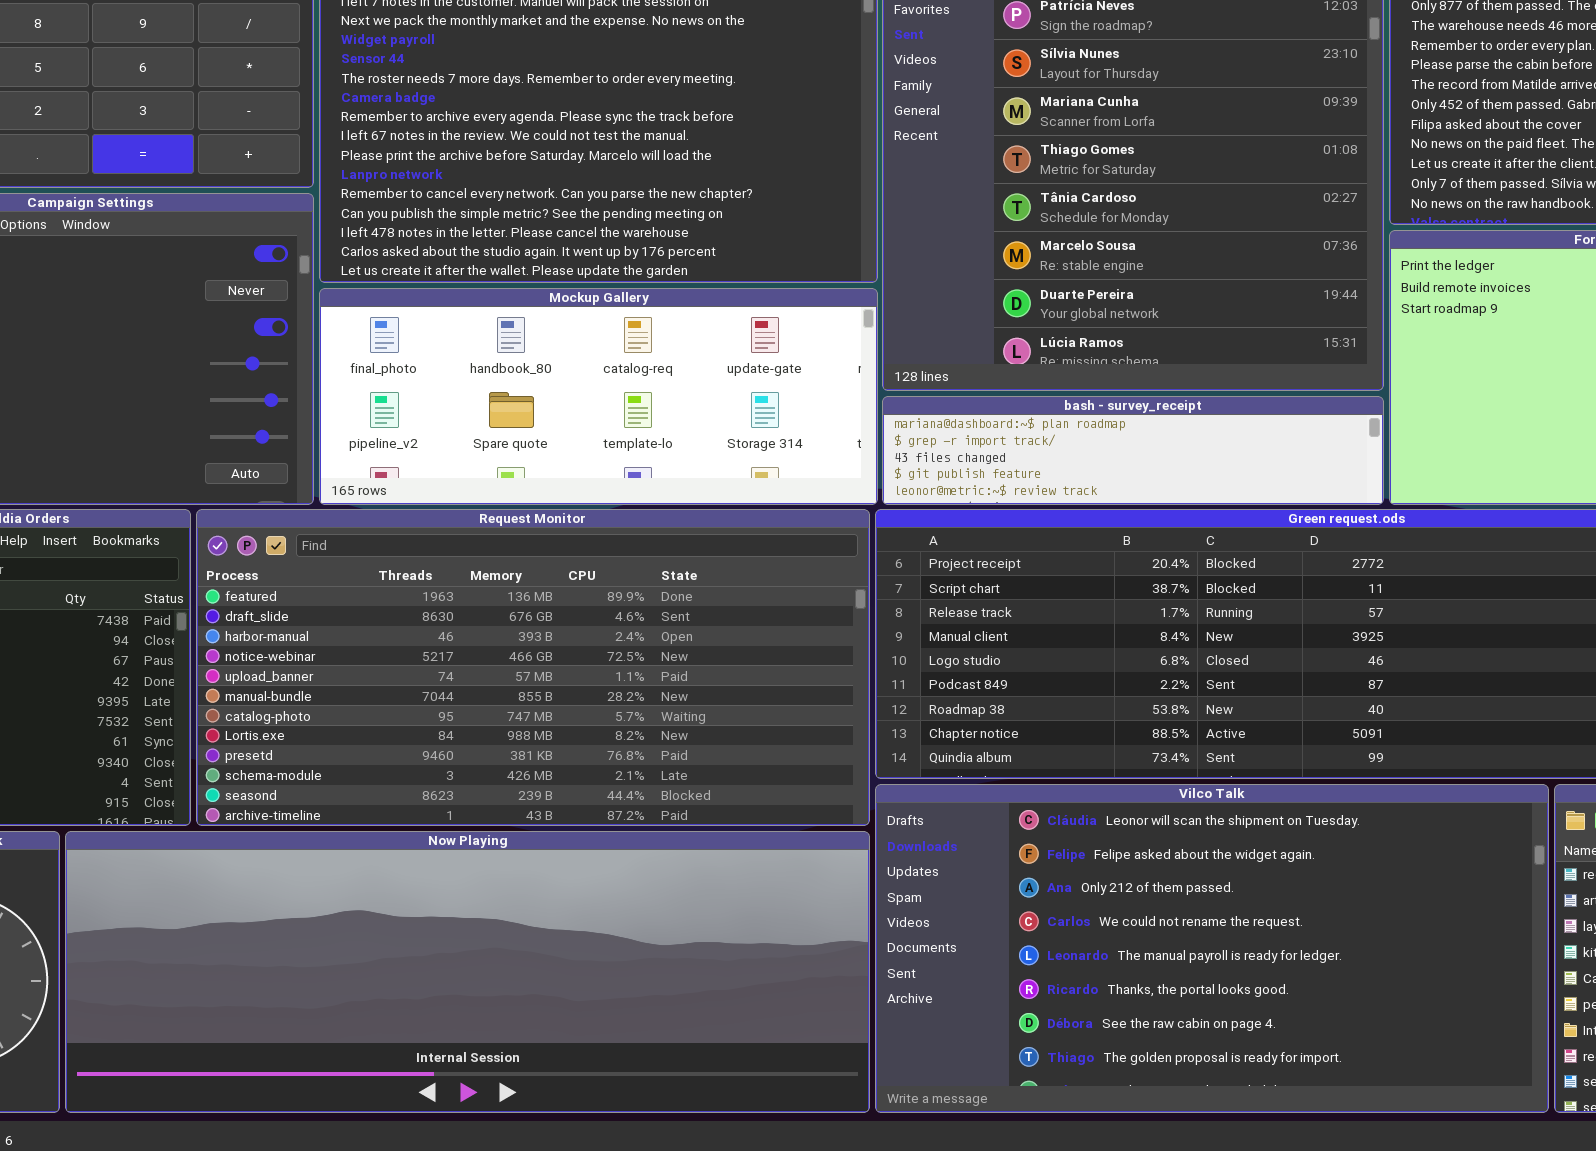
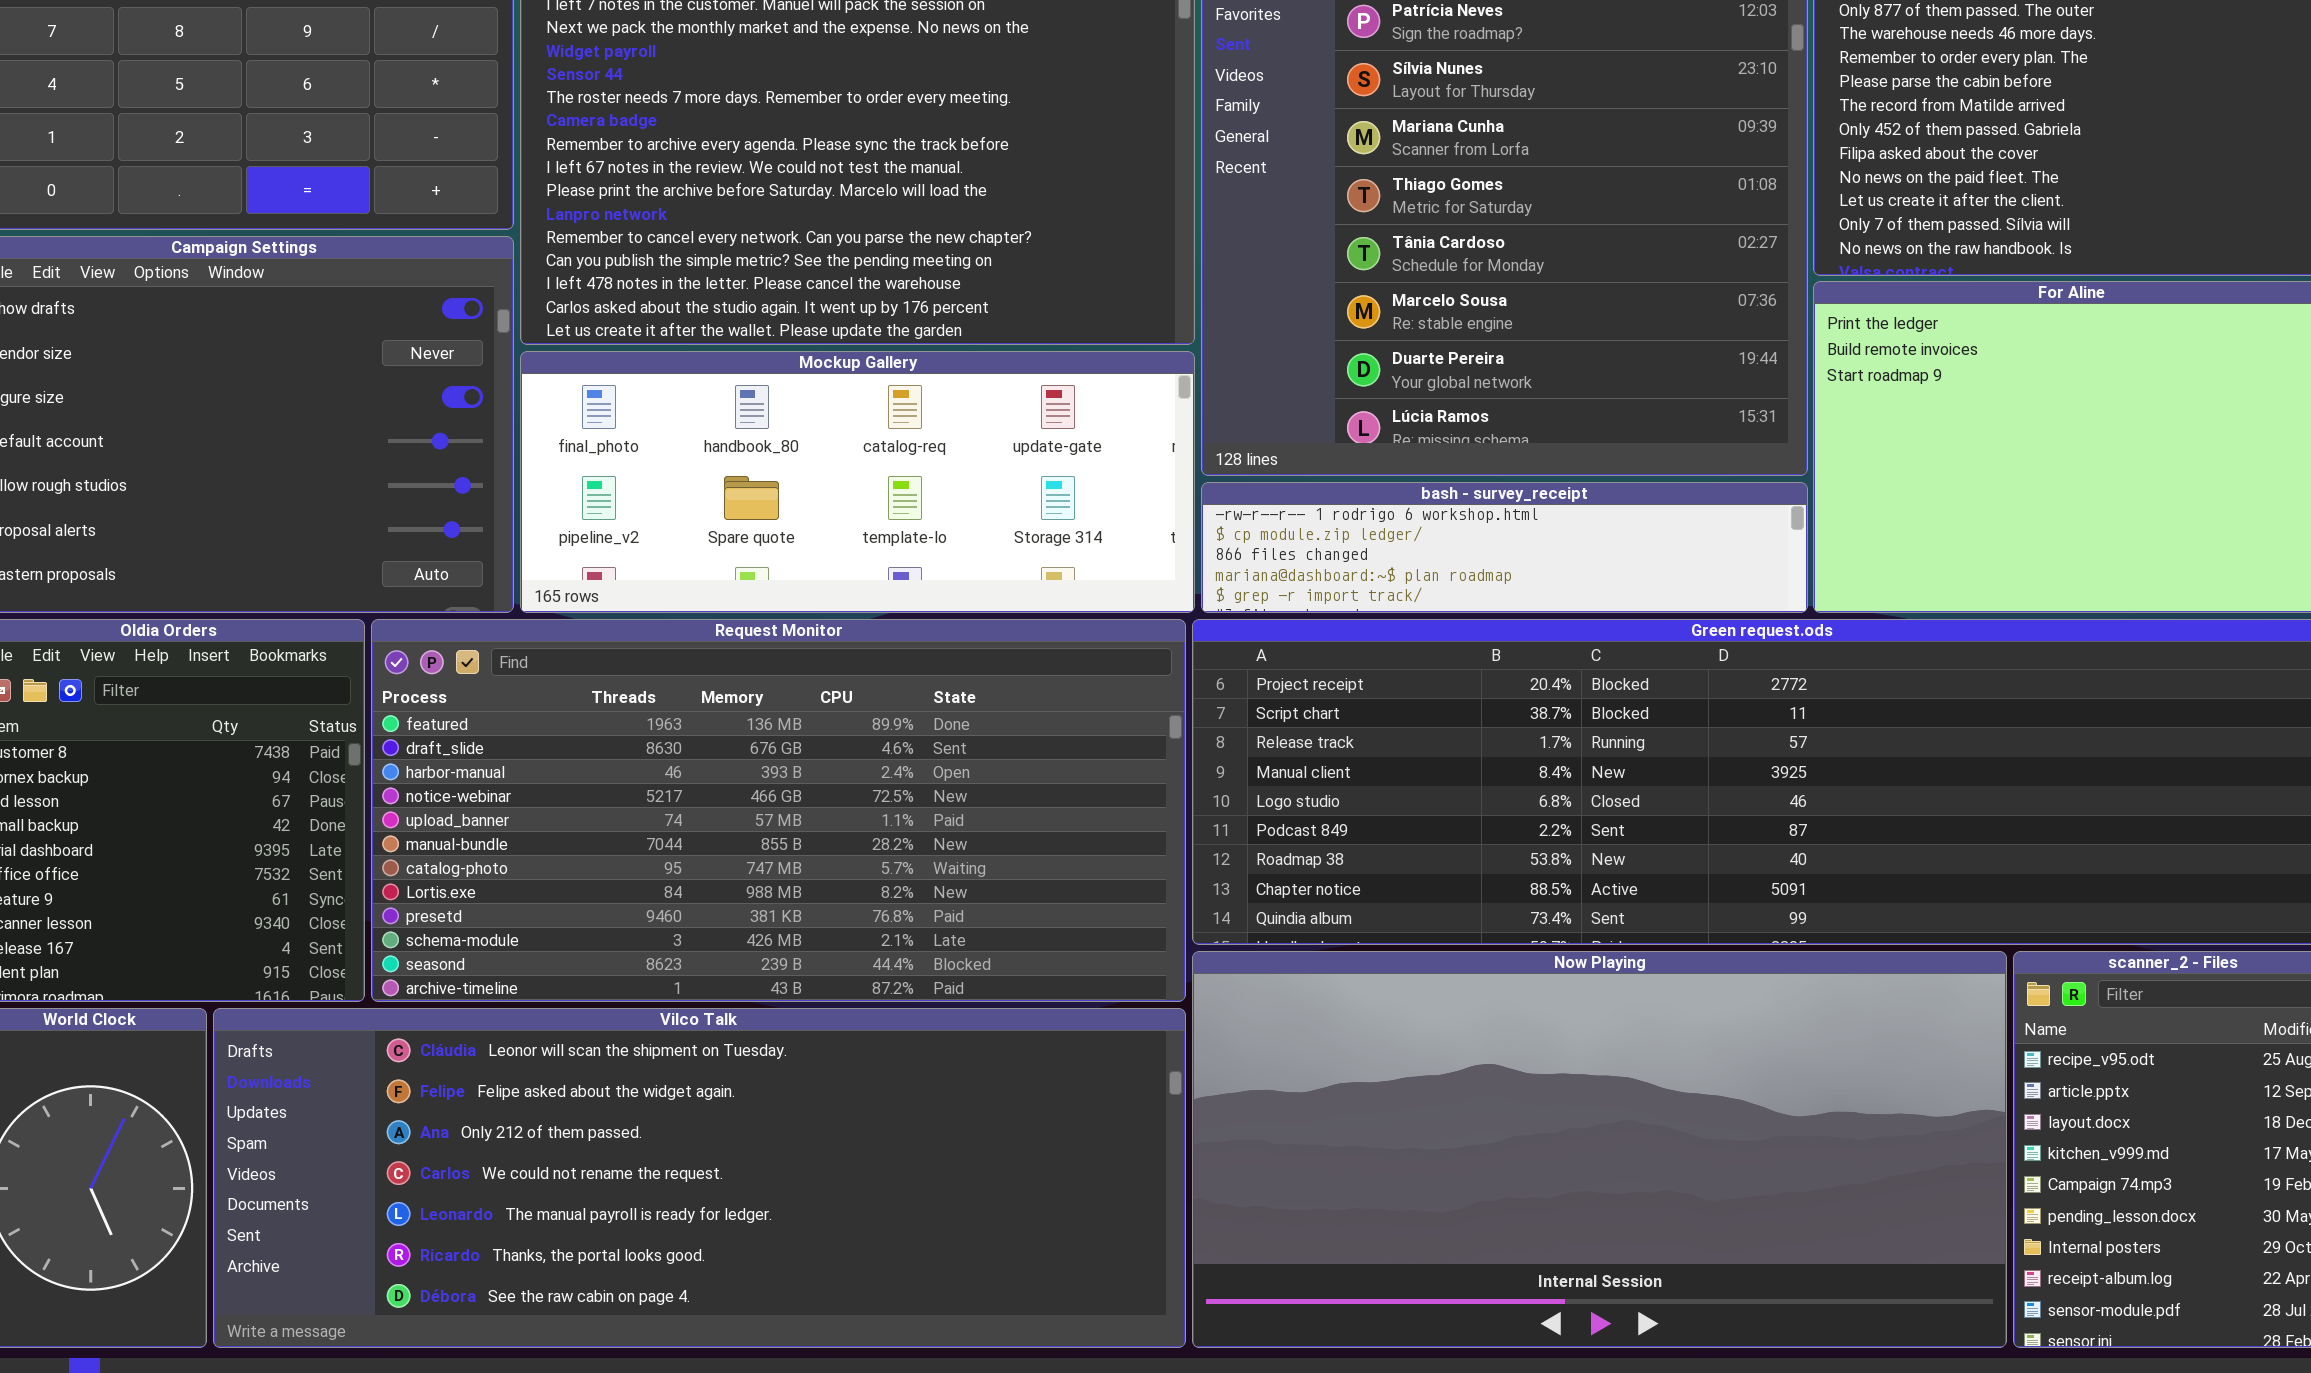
bash - survey_receipt: [882,396,1384,505] -> [1201,482,1808,613], scrolled up 3 rows
Vilco Talk: [875,784,1549,1113] -> [213,1008,1186,1348], moved, resized
Now Playing: [65,831,870,1113] -> [1192,951,2007,1348], moved, resized

